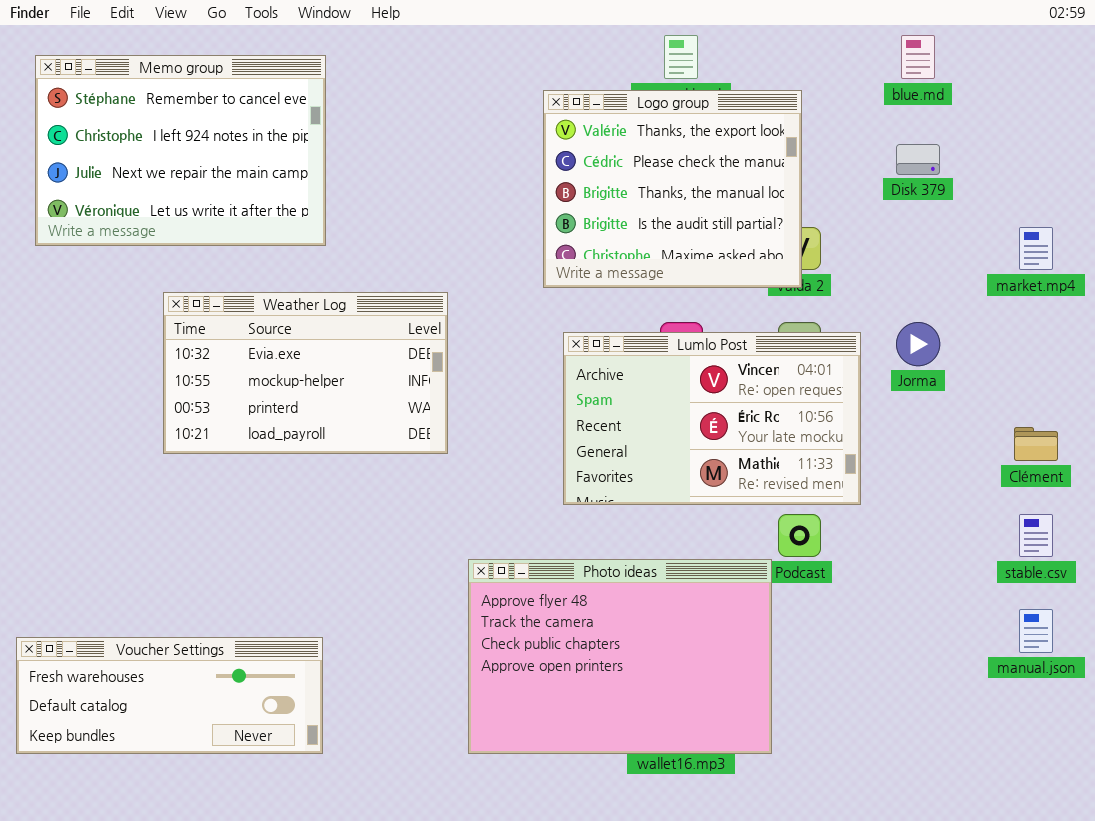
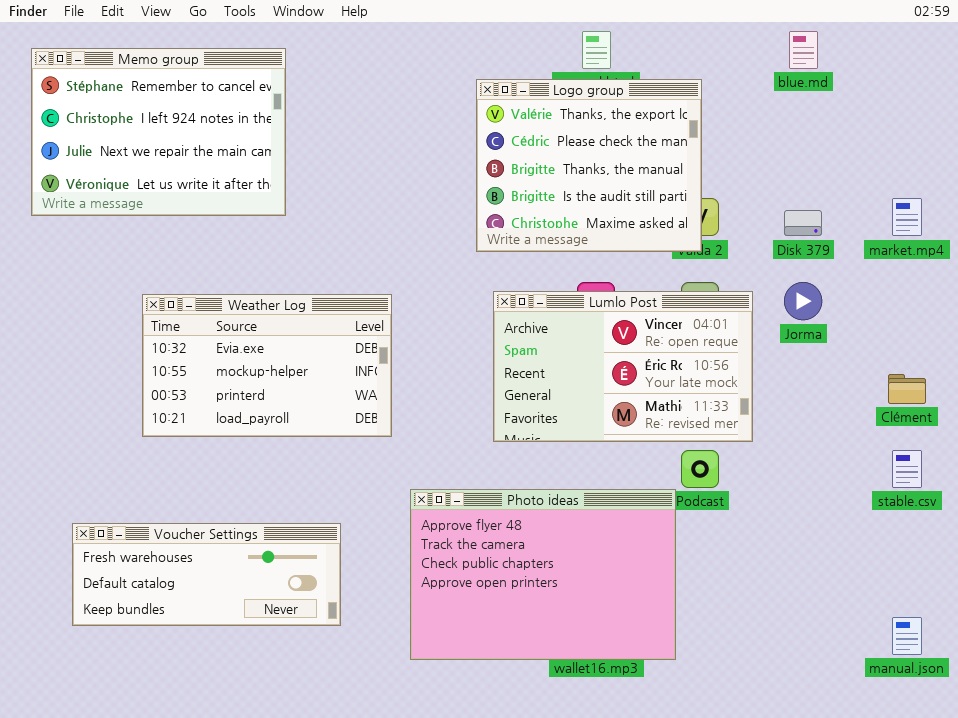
Disk 379: [896,144,940,175] -> [784,210,822,236], moved
Weather Log: [163,292,448,454] -> [142,294,392,437], moved
manual.json: [1019,609,1053,653] -> [892,617,922,655], moved
Voucher Settings: [16,637,323,754] -> [72,523,341,626], moved

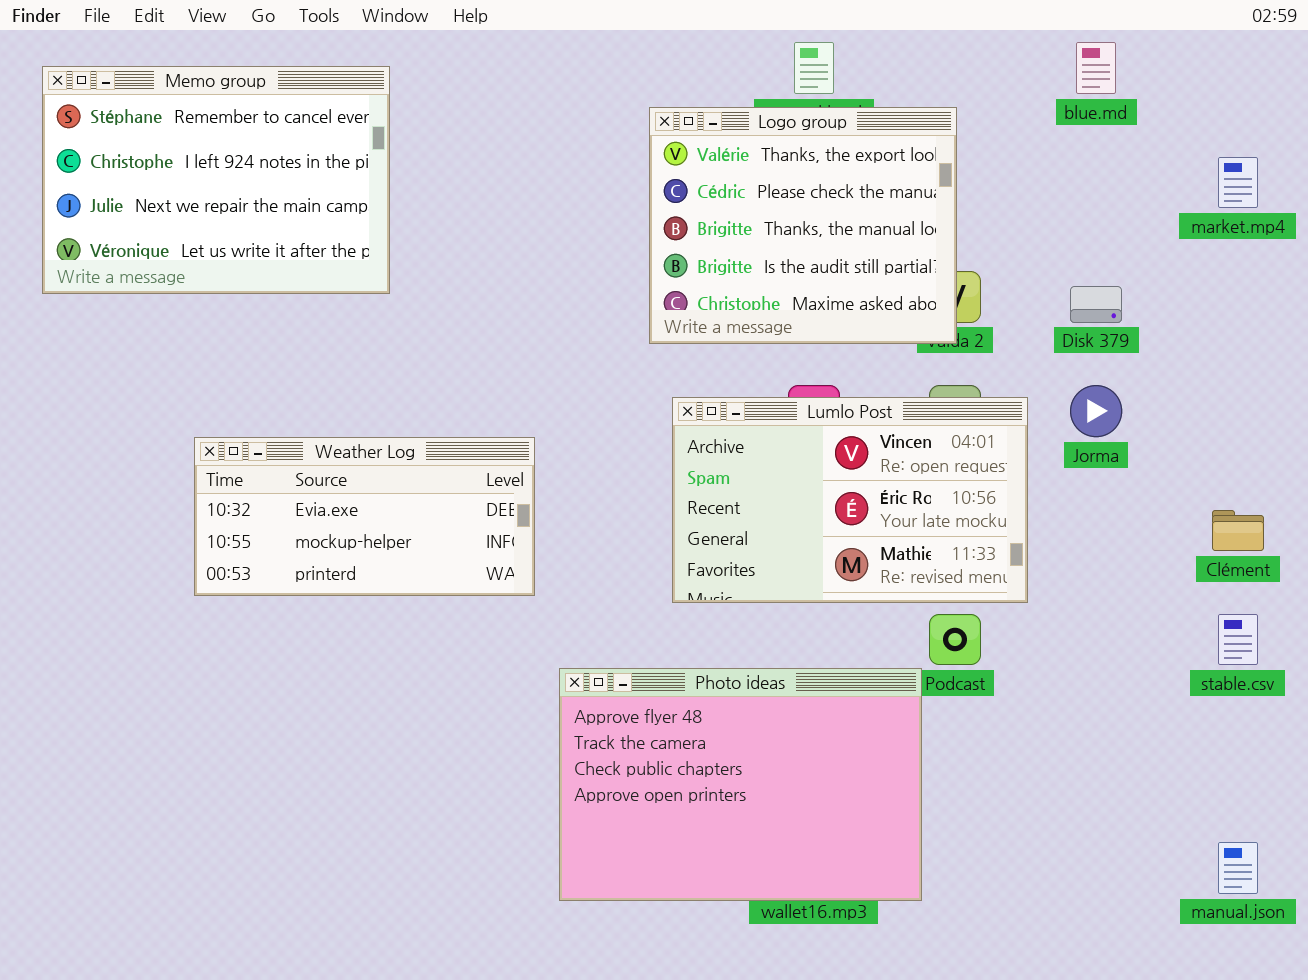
market.mp4: [892,198,922,236] -> [1218,157,1258,208], moved
Weather Log: [142,294,392,437] -> [194,437,535,596], resized
Voucher Settings: [72,523,341,626] -> none, closed

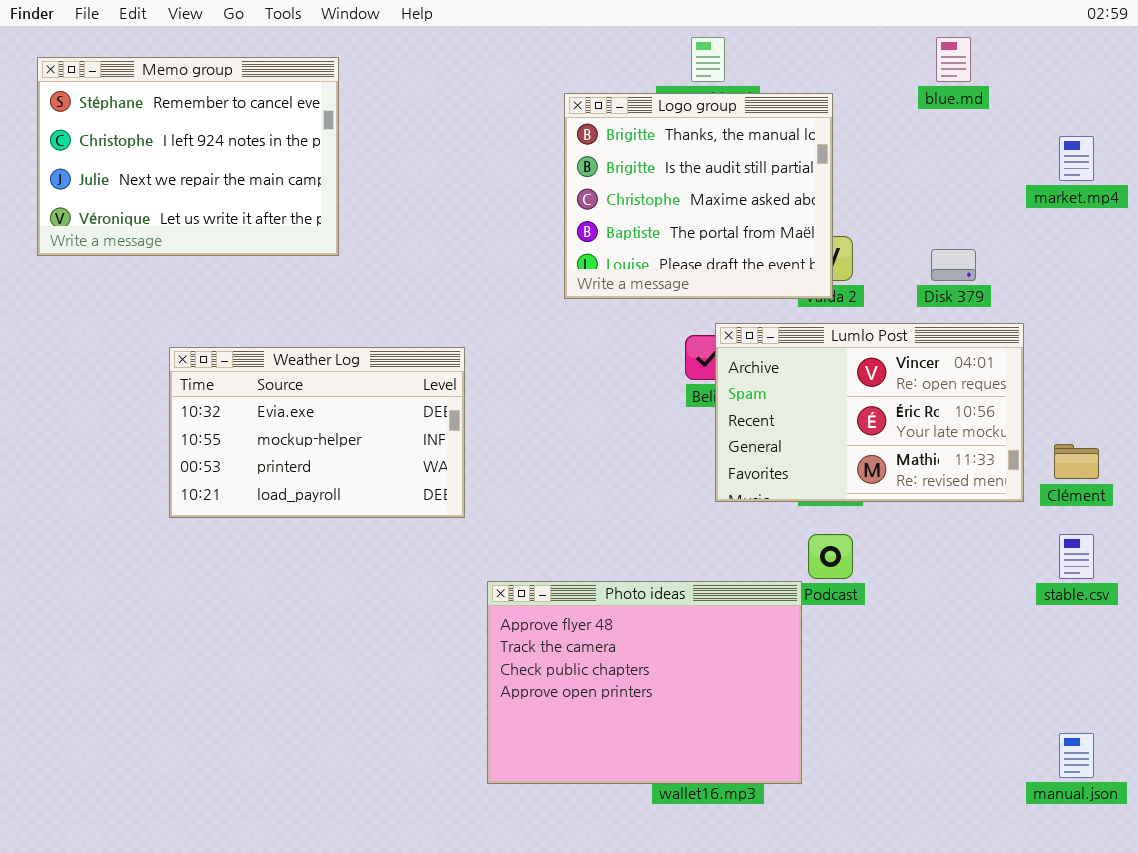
Logo group: [649,107,957,344] -> [564,93,833,299], scrolled down 2 rows
Lumlo Post: [672,397,1028,603] -> [715,323,1024,502], moved
Weather Log: [194,437,535,596] -> [169,347,465,518], resized

